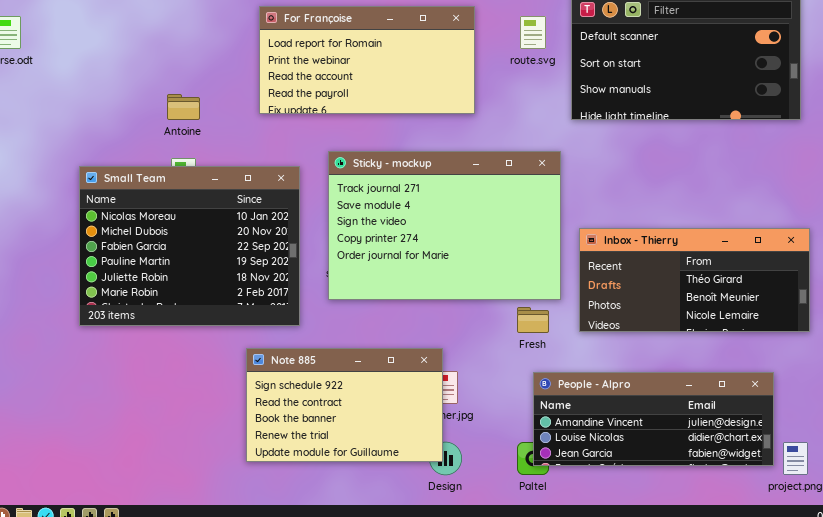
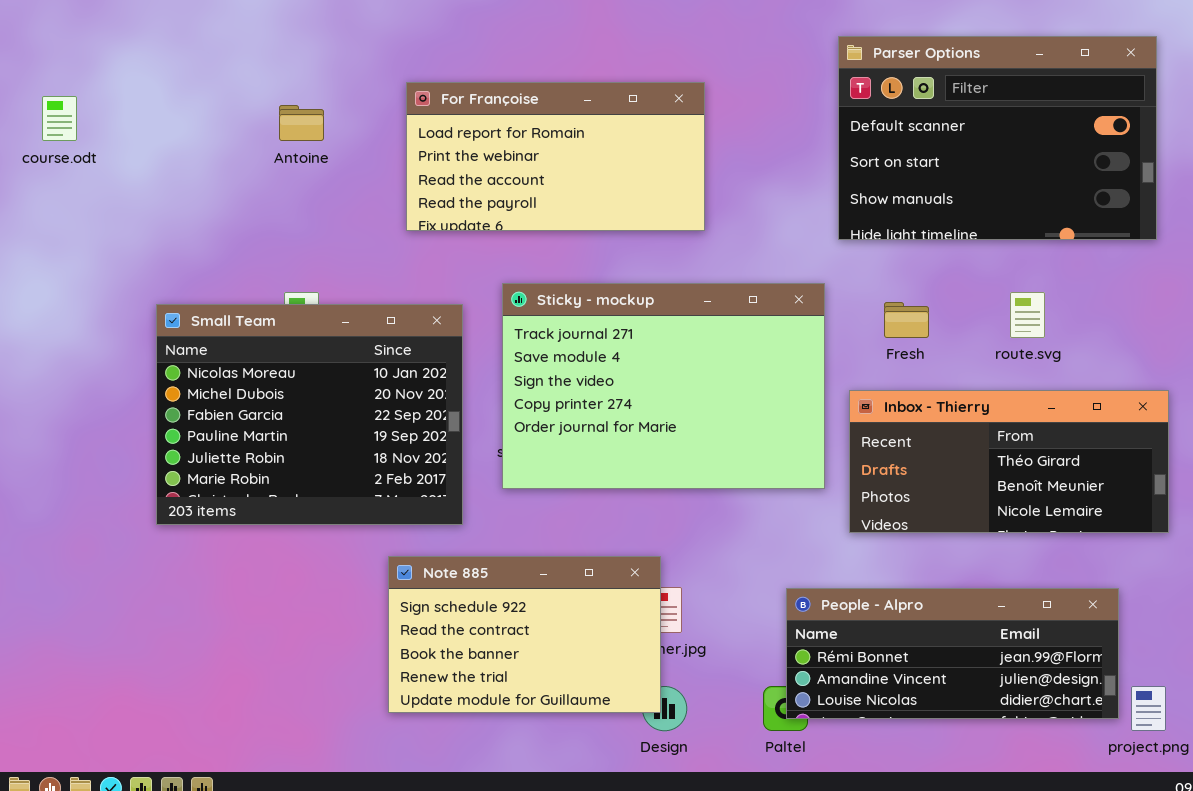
route.svg: [520,16,546,49] -> [1010,292,1045,338], moved
Antoine: [167,94,200,120] -> [279,105,324,141], moved
Fresh: [517,307,549,333] -> [884,302,929,338], moved
People - Alpro: [533,372,774,466] -> [786,588,1119,719], scrolled up 1 row

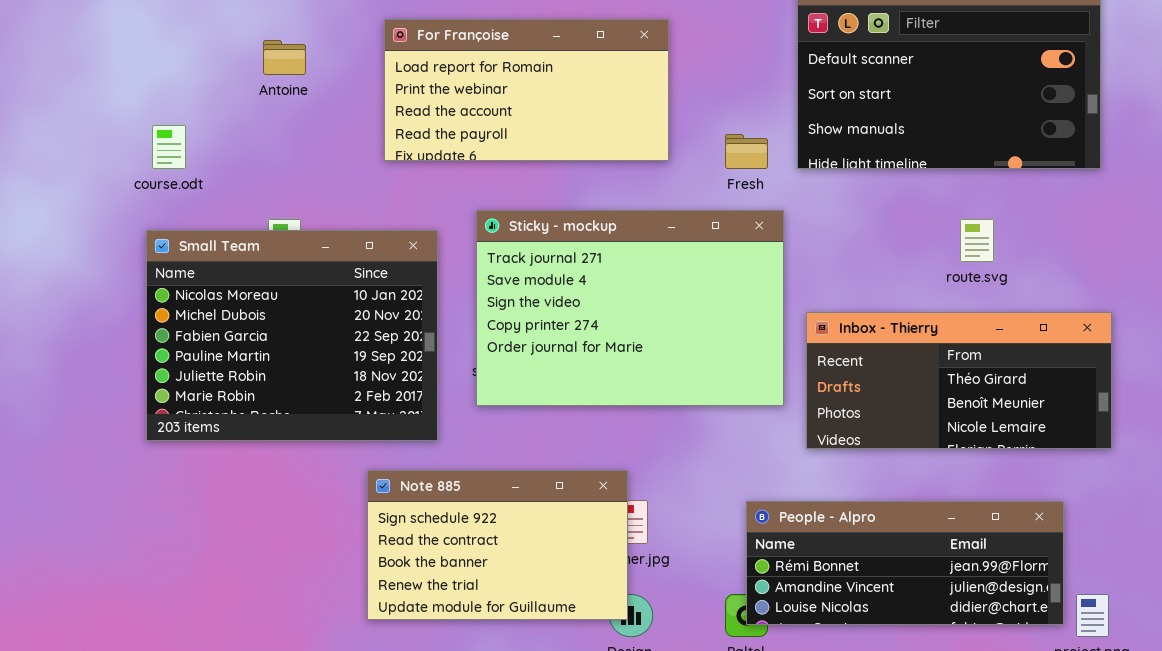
course.odt: [42,96,77,141] -> [152,125,186,169], moved
Fresh: [884,302,929,338] -> [725,134,768,169], moved

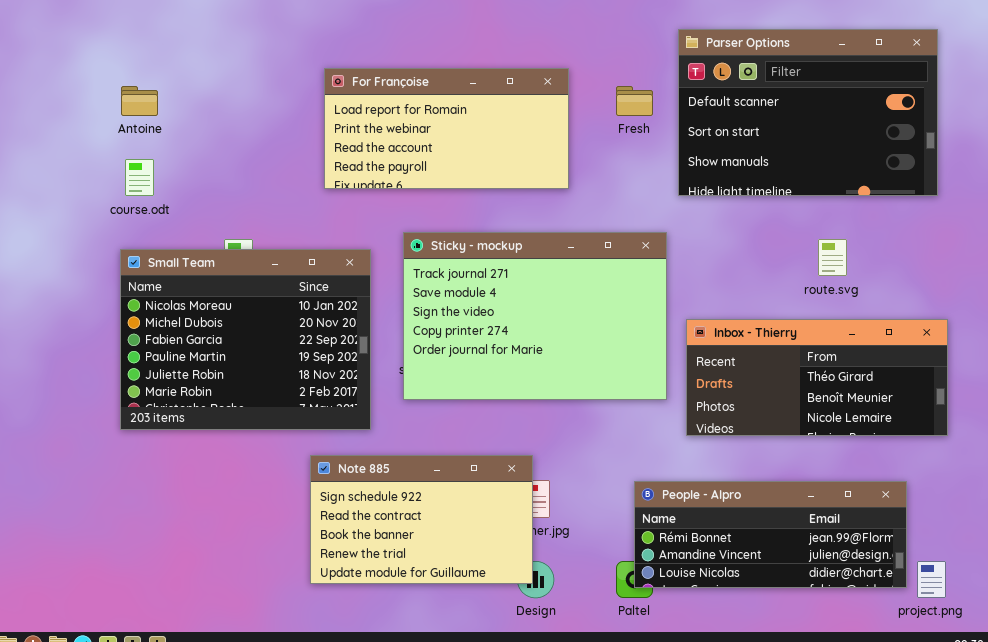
Antoine: [263,40,306,75] -> [121,86,158,116], moved
Fresh: [725,134,768,169] -> [616,86,653,116], moved

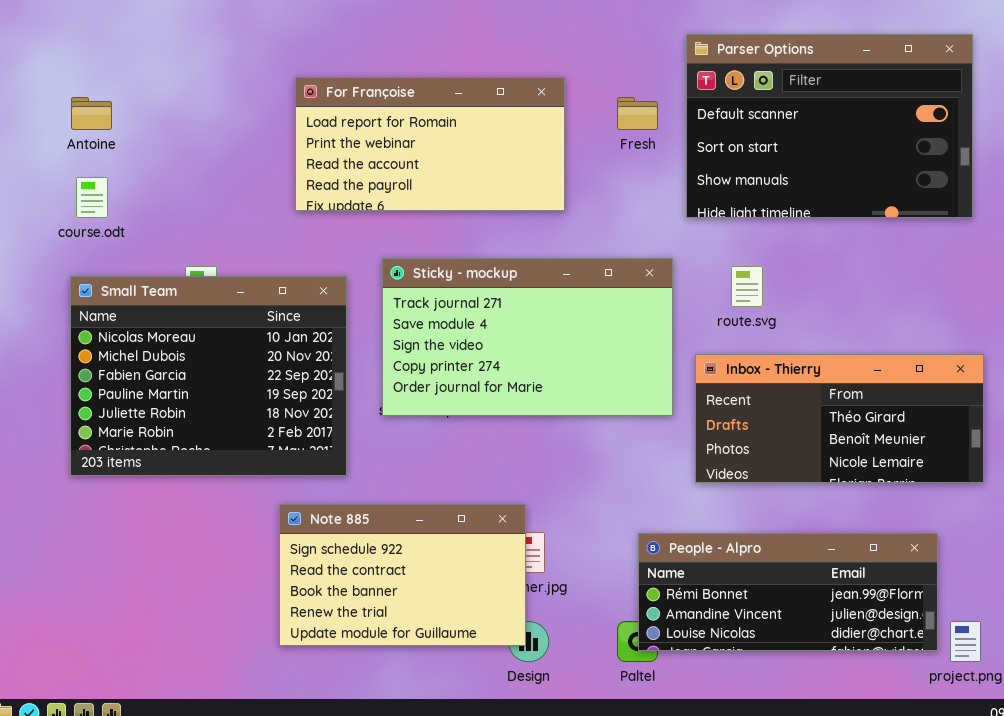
Sticky - mockup: [403,232,667,400] -> [382,258,673,416], resized
route.svg: [818,239,847,276] -> [731,266,763,307], moved

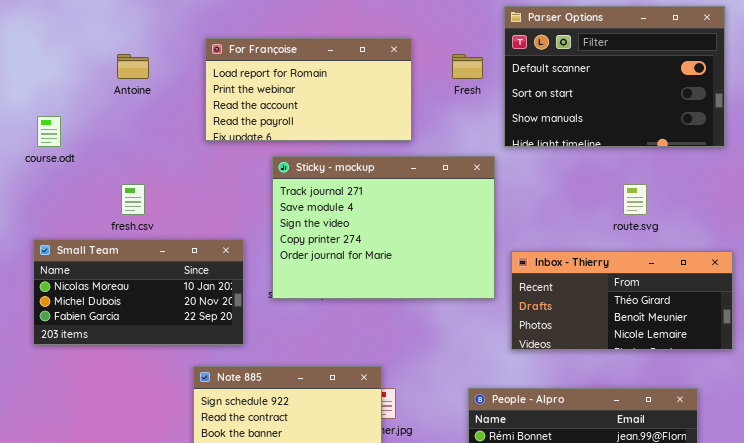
Antoine: [71,97,112,130] -> [117,54,149,79], moved
Sticky - mockup: [382,258,673,416] -> [272,156,495,299], resized
route.svg: [731,266,763,307] -> [623,184,647,215], moved
Small Team: [70,276,347,476] -> [33,239,244,345], resized

